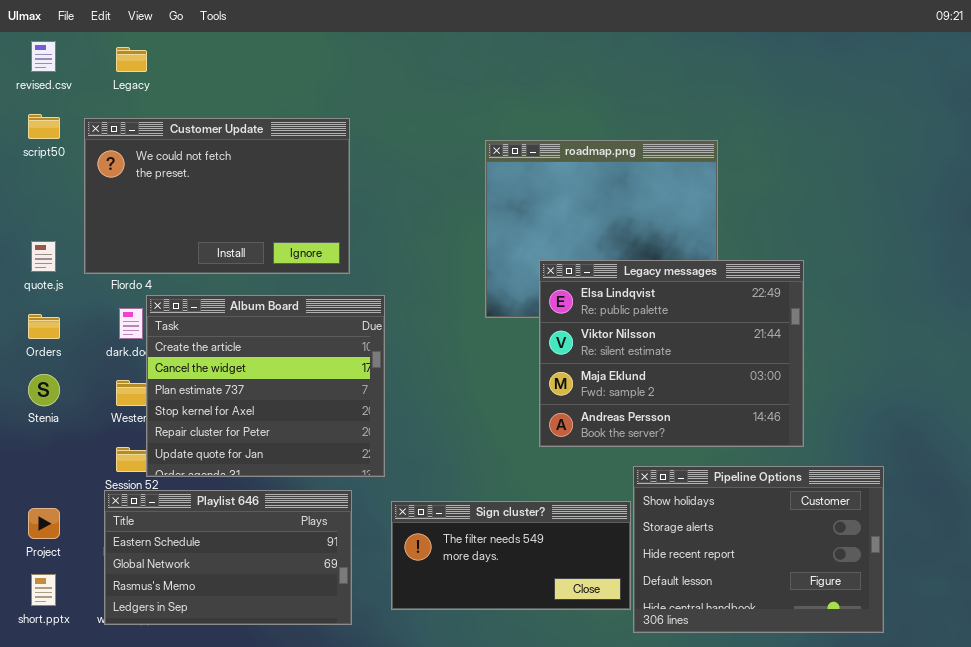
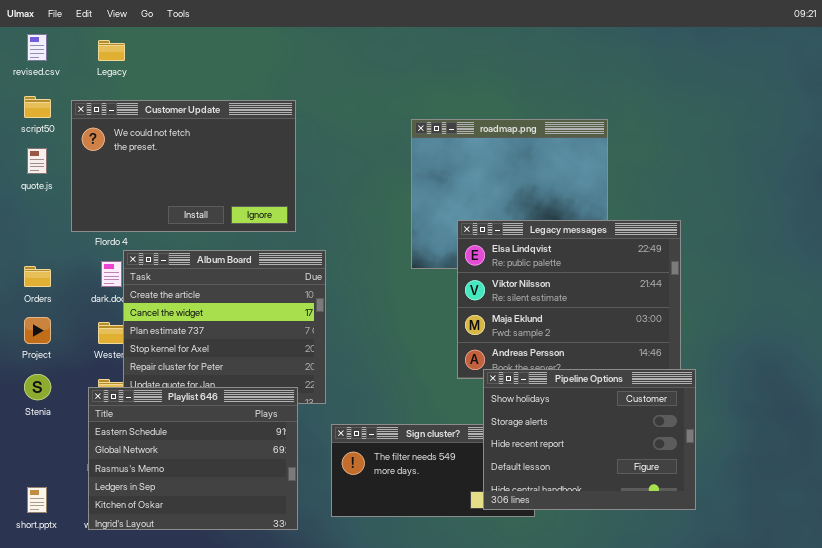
quote.js: [31,241,56,272] -> [27,148,47,174], moved
Stenia: [28,374,60,406] -> [24,374,51,400], moved
Pipeline Options: [633,466,884,633] -> [483,369,696,510], moved
Playlist 646: [104,490,352,625] -> [88,387,298,530], resized
Project: [28,508,60,539] -> [24,317,51,344], moved

